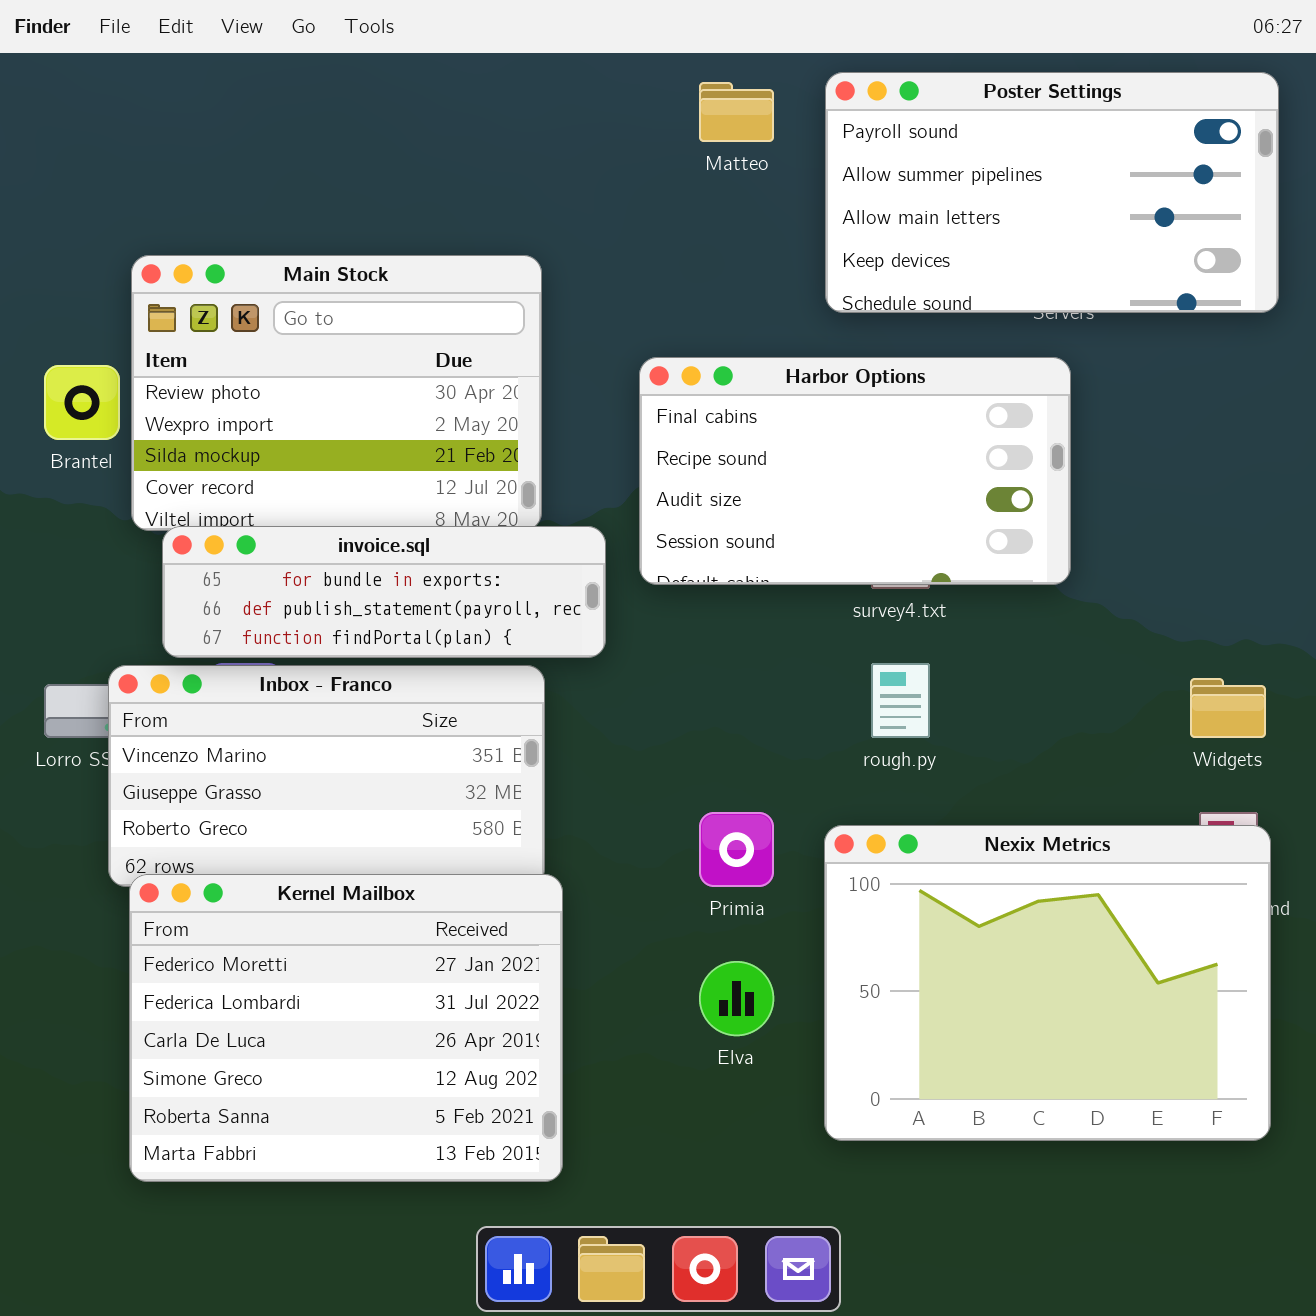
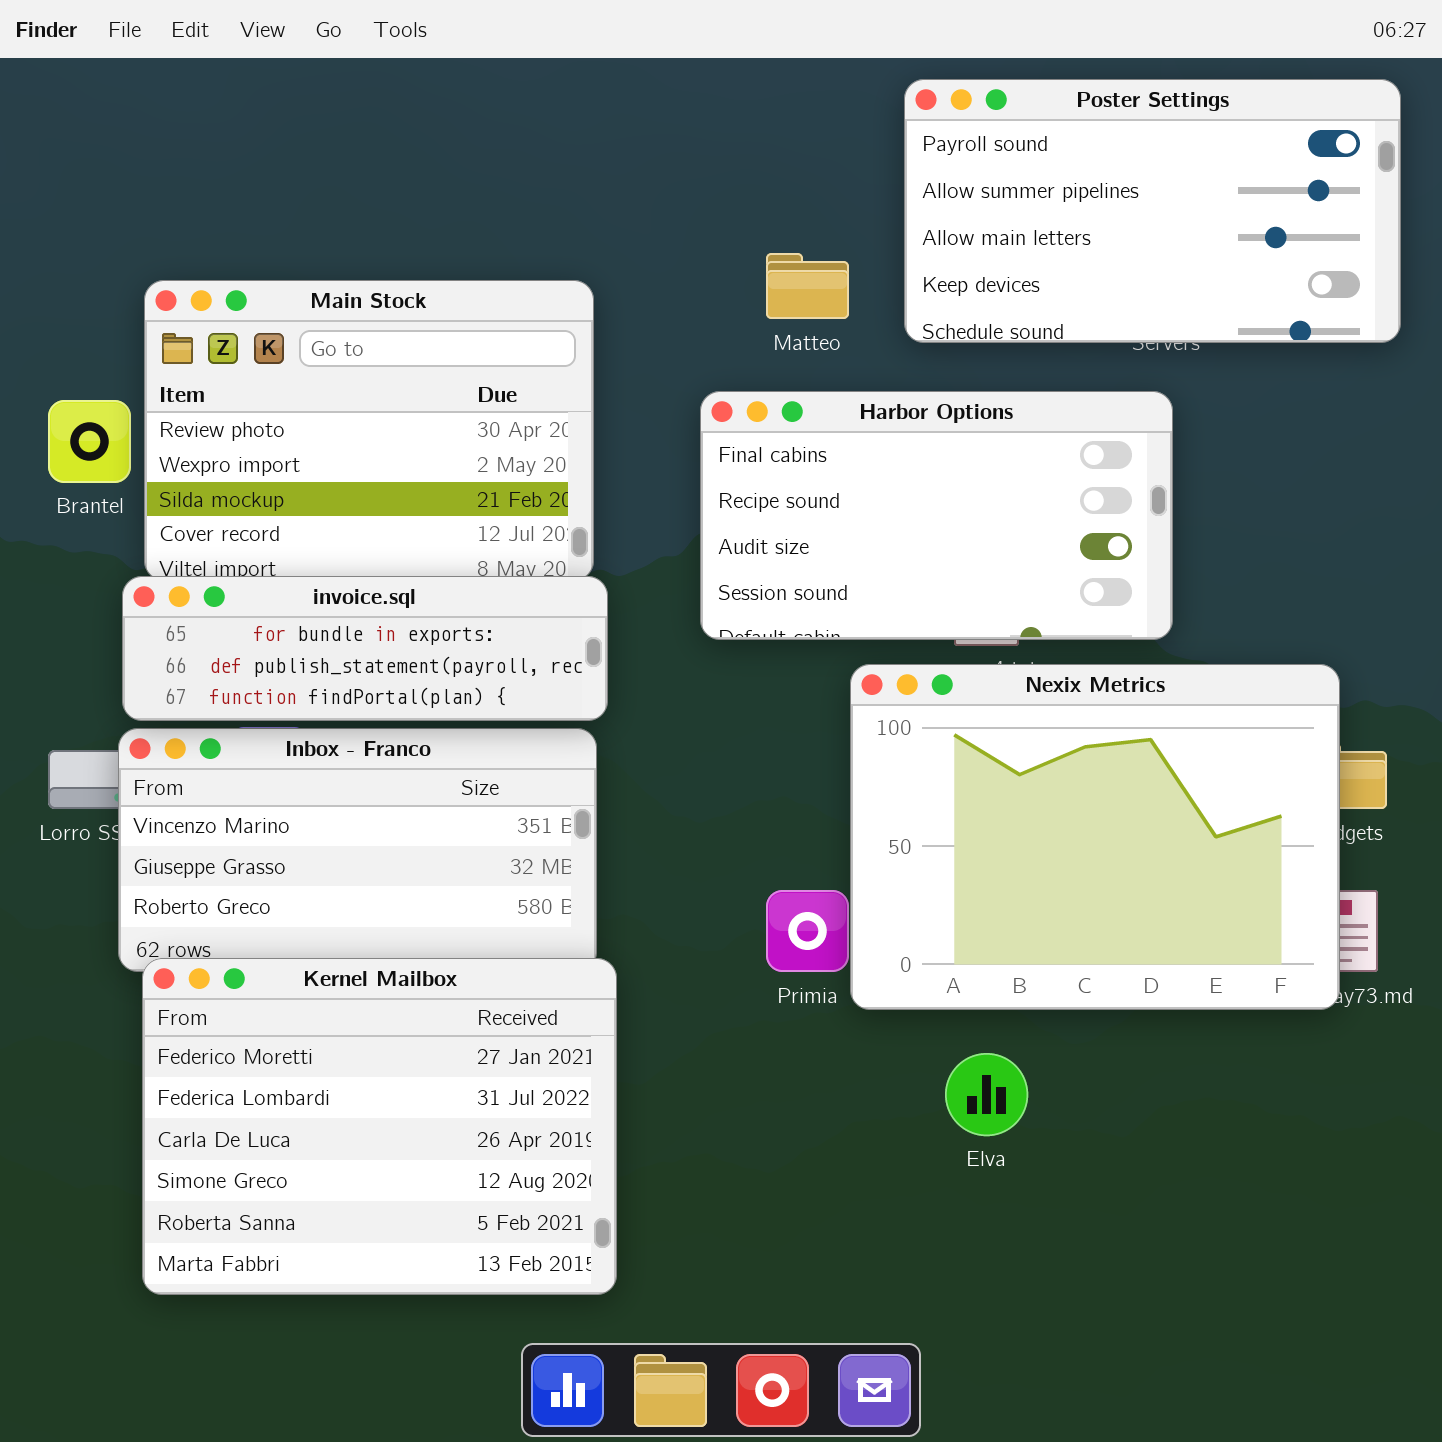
Matteo: [699,82,774,142] -> [766,253,849,319], moved
invoice.sql: [162,526,606,658] -> [122,576,608,721], moved
Nexix Metrics: [824,825,1271,1141] -> [850,664,1340,1010], moved
Elva: [699,961,774,1036] -> [945,1053,1028,1136], moved

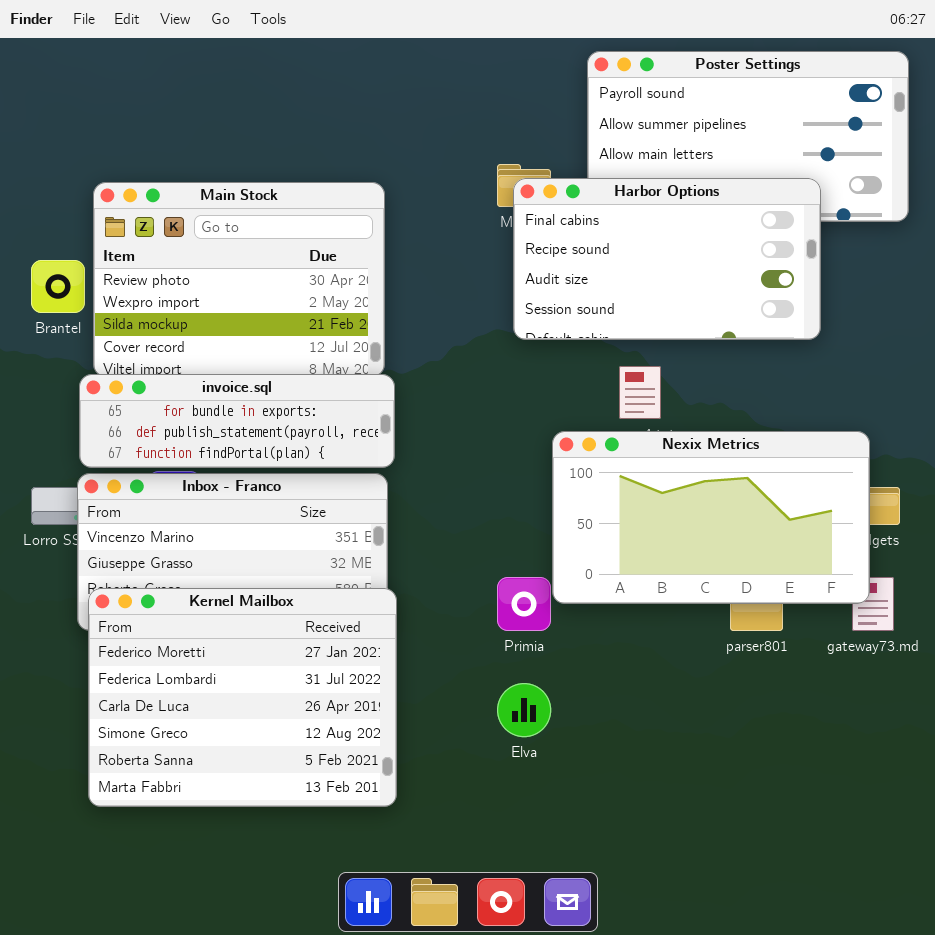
Harbor Options: [700,391,1173,640] -> [513,178,821,340], moved
Nexix Metrics: [850,664,1340,1010] -> [552,431,870,604], resized
Kernel Mailbox: [142,958,617,1295] -> [88,588,397,807], moved
Elva: [945,1053,1028,1136] -> [497,683,551,737], moved

